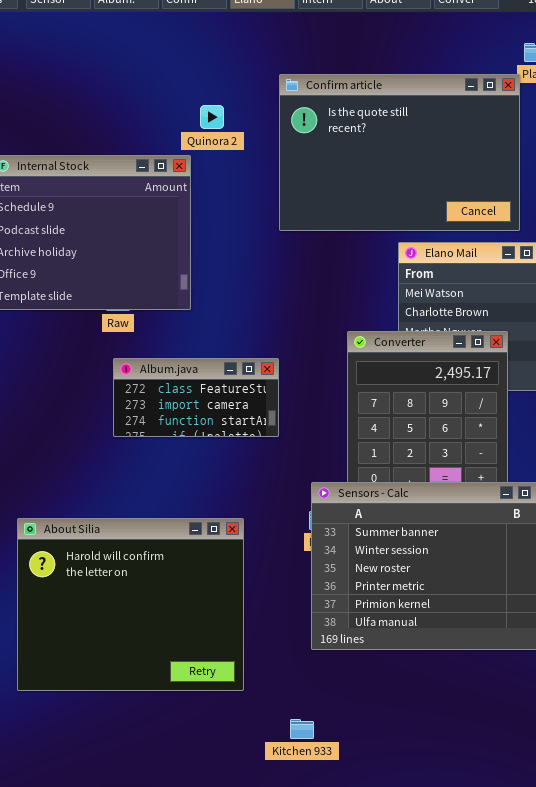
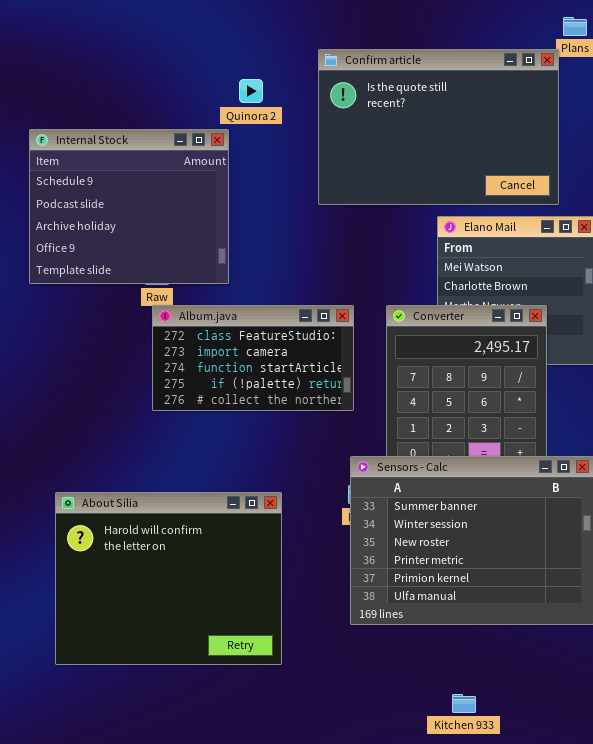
Album.java: [113,358,279,437] -> [152,305,354,411], resized
Kitchen 933: [290,719,314,739] -> [452,694,476,713], moved

